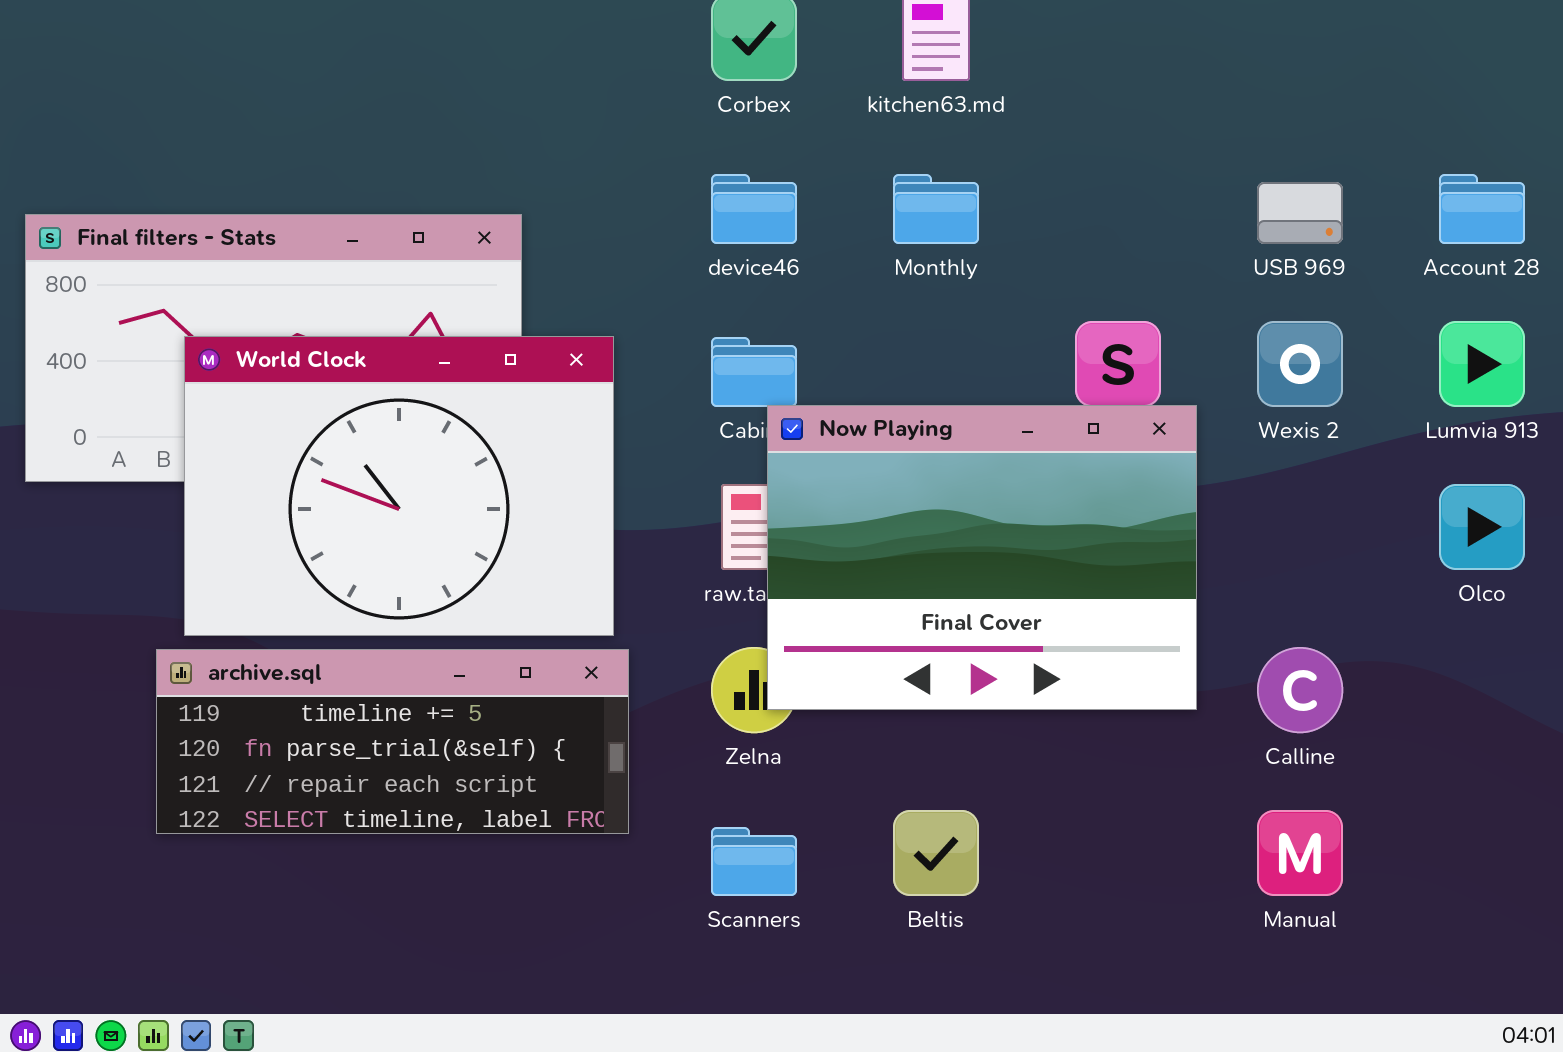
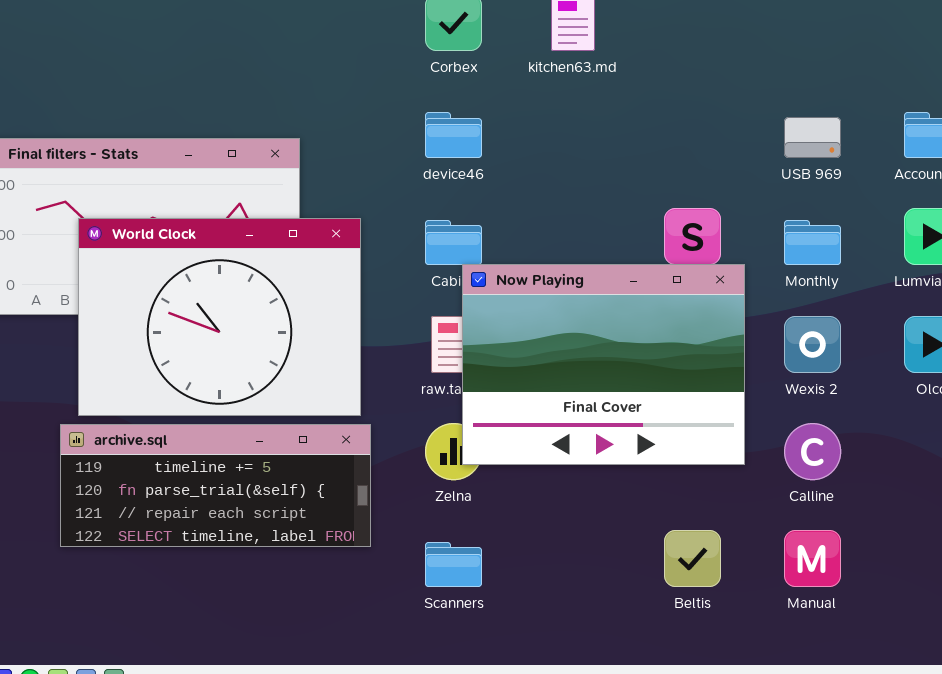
Monthly: [893,174,979,244] -> [784,220,841,265], moved
Wexis 2: [1257,321,1343,407] -> [784,316,841,373], moved
Beltis: [893,810,979,896] -> [664,530,721,587], moved

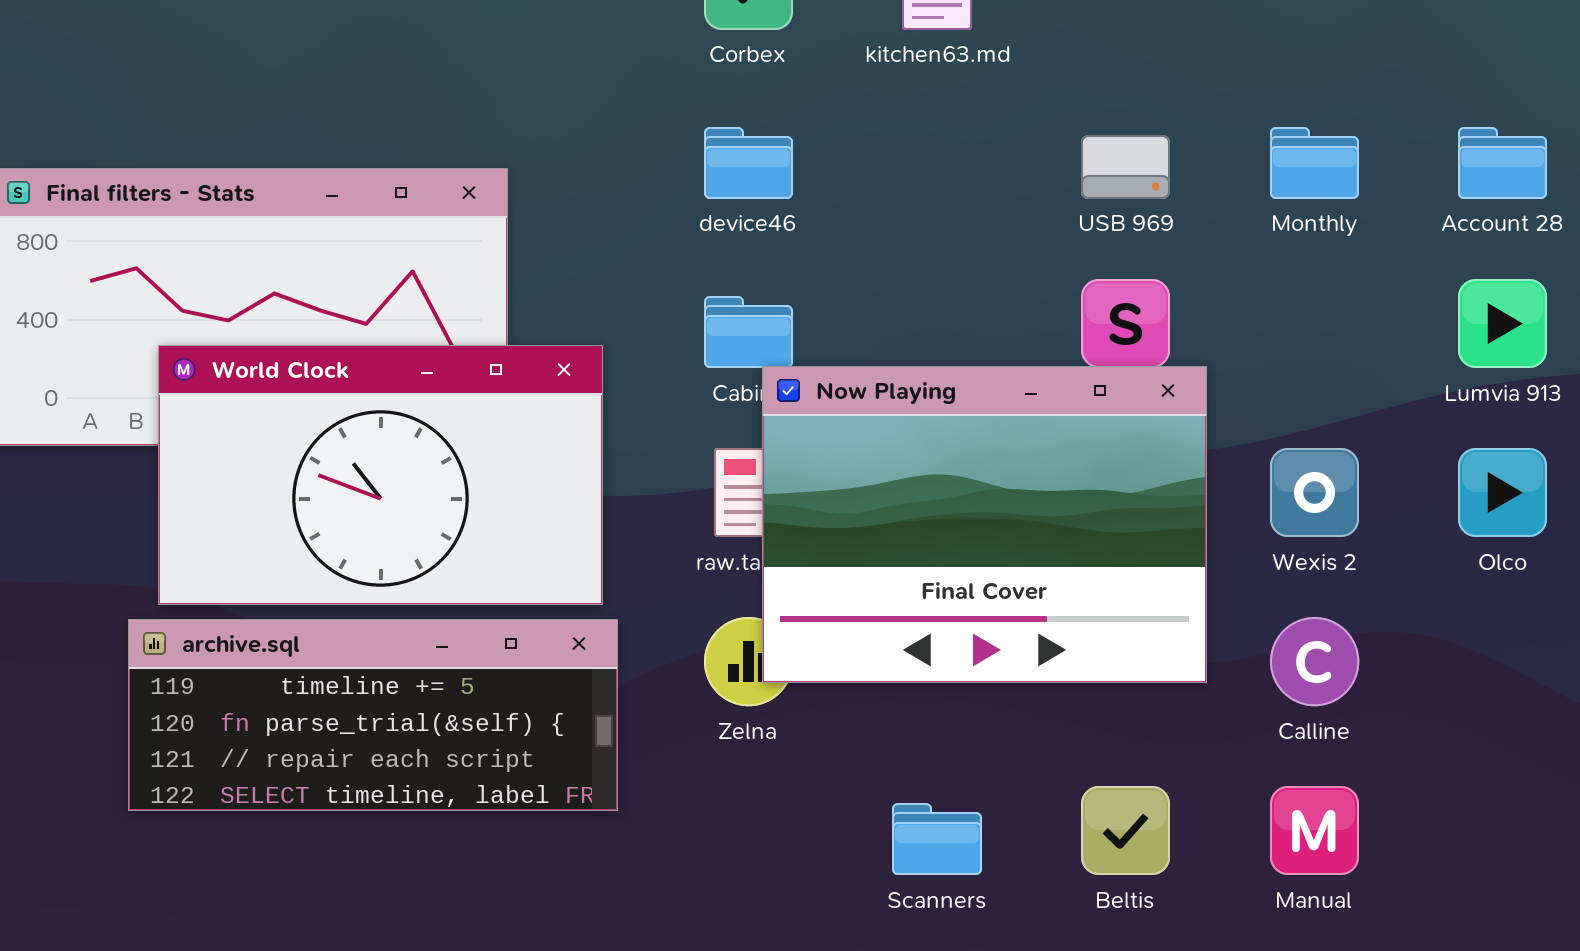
USB 969: [784,117,841,158] -> [1081,135,1170,199], moved
World Clock: [78,218,361,416] -> [158,345,603,605], resized
Monthly: [784,220,841,265] -> [1270,127,1359,199], moved
Scanners: [425,542,482,587] -> [892,803,982,875], moved

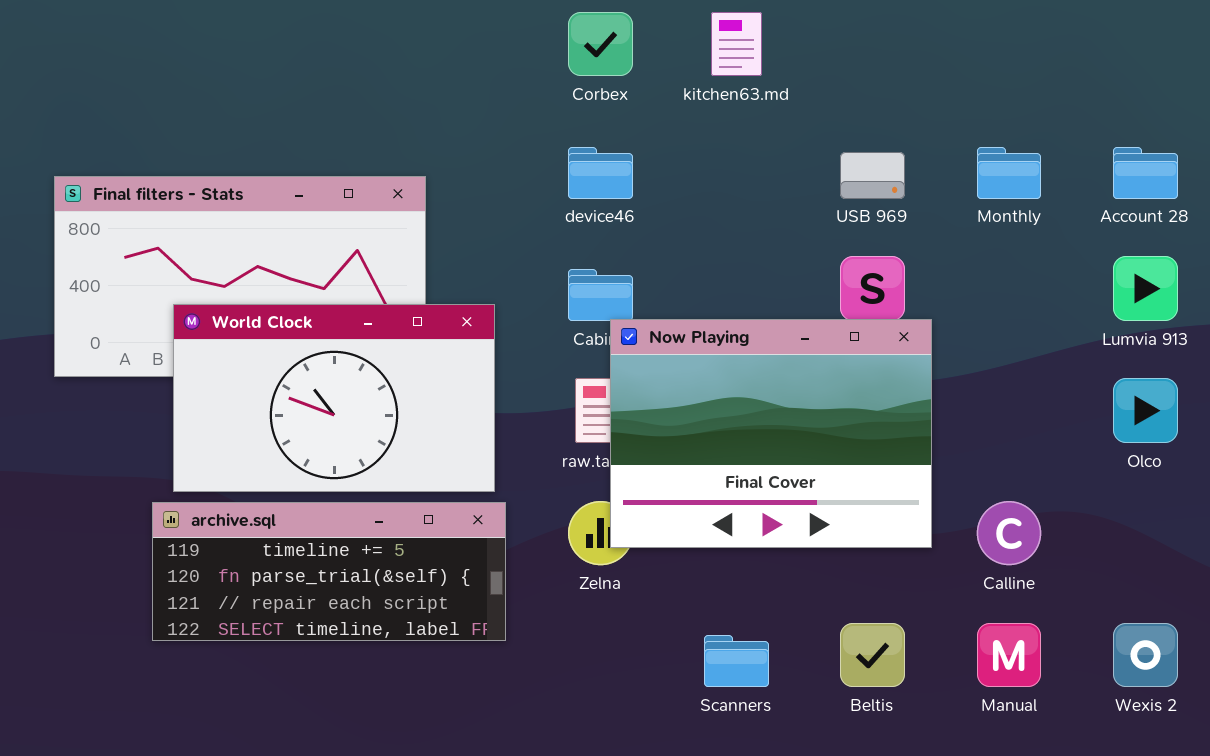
Wexis 2: [1270,448,1359,537] -> [1113,623,1178,687], moved

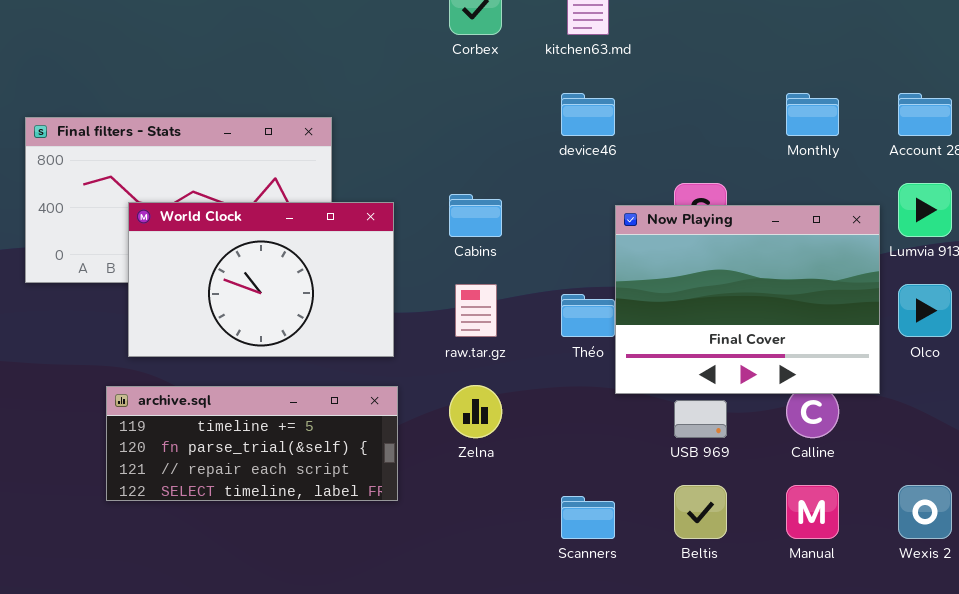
device46: [568,147,633,199] -> [561,93,615,136], moved
USB 969: [840,152,905,199] -> [674,400,727,438], moved
World Clock: [173,304,495,492] -> [128,202,394,357], moved
Now Playing: [610,319,932,548] -> [615,205,880,394], moved

